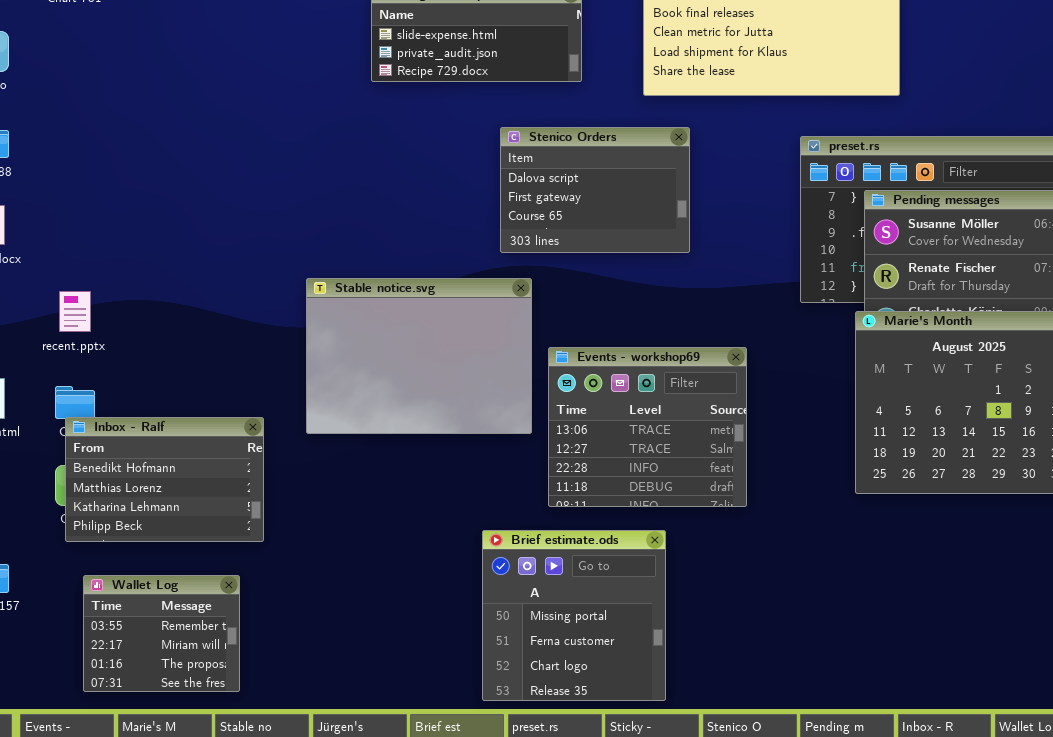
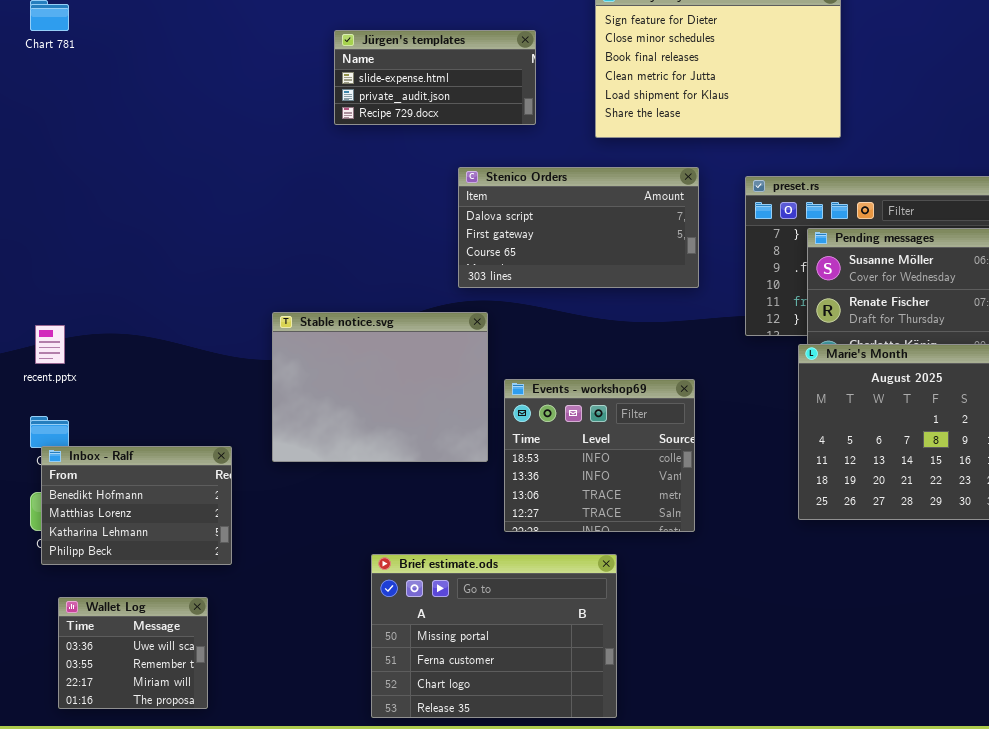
Stenico Orders: [500,127,690,253] -> [458,167,699,288], resized
Events - workshop69: [548,347,747,507] -> [504,379,695,532], scrolled up 2 rows
Brief estimate.ods: [482,530,666,701] -> [371,554,617,718], resized
Wallet Log: [83,575,240,692] -> [58,597,208,709], scrolled up 1 row

